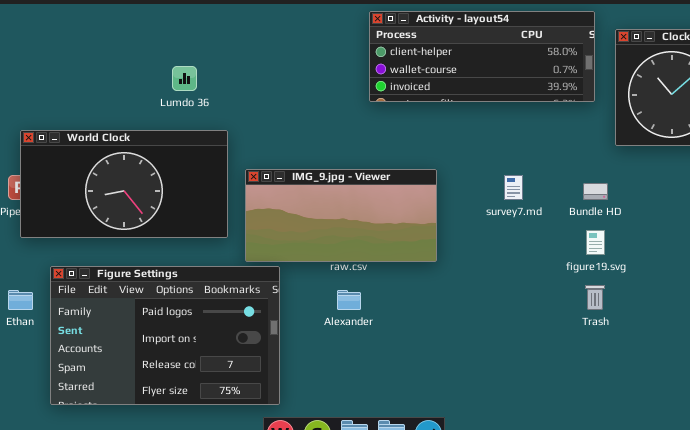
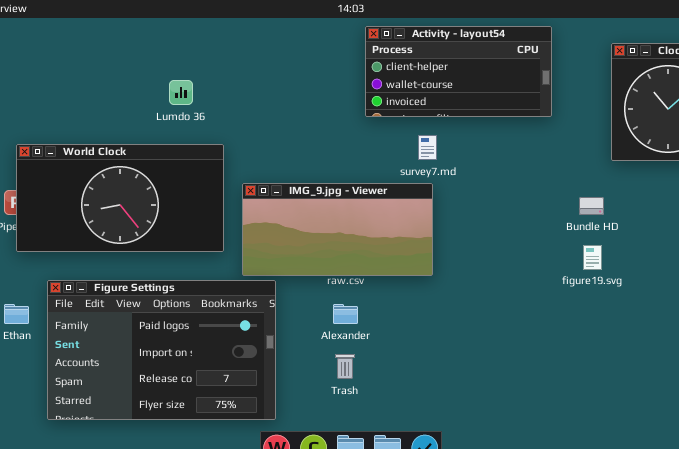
Activity - layout54: [369,11,595,102] -> [365,26,552,117], resized
survey7.md: [504,175,523,200] -> [418,135,437,160], moved
Trash: [585,285,605,310] -> [335,354,355,379], moved

